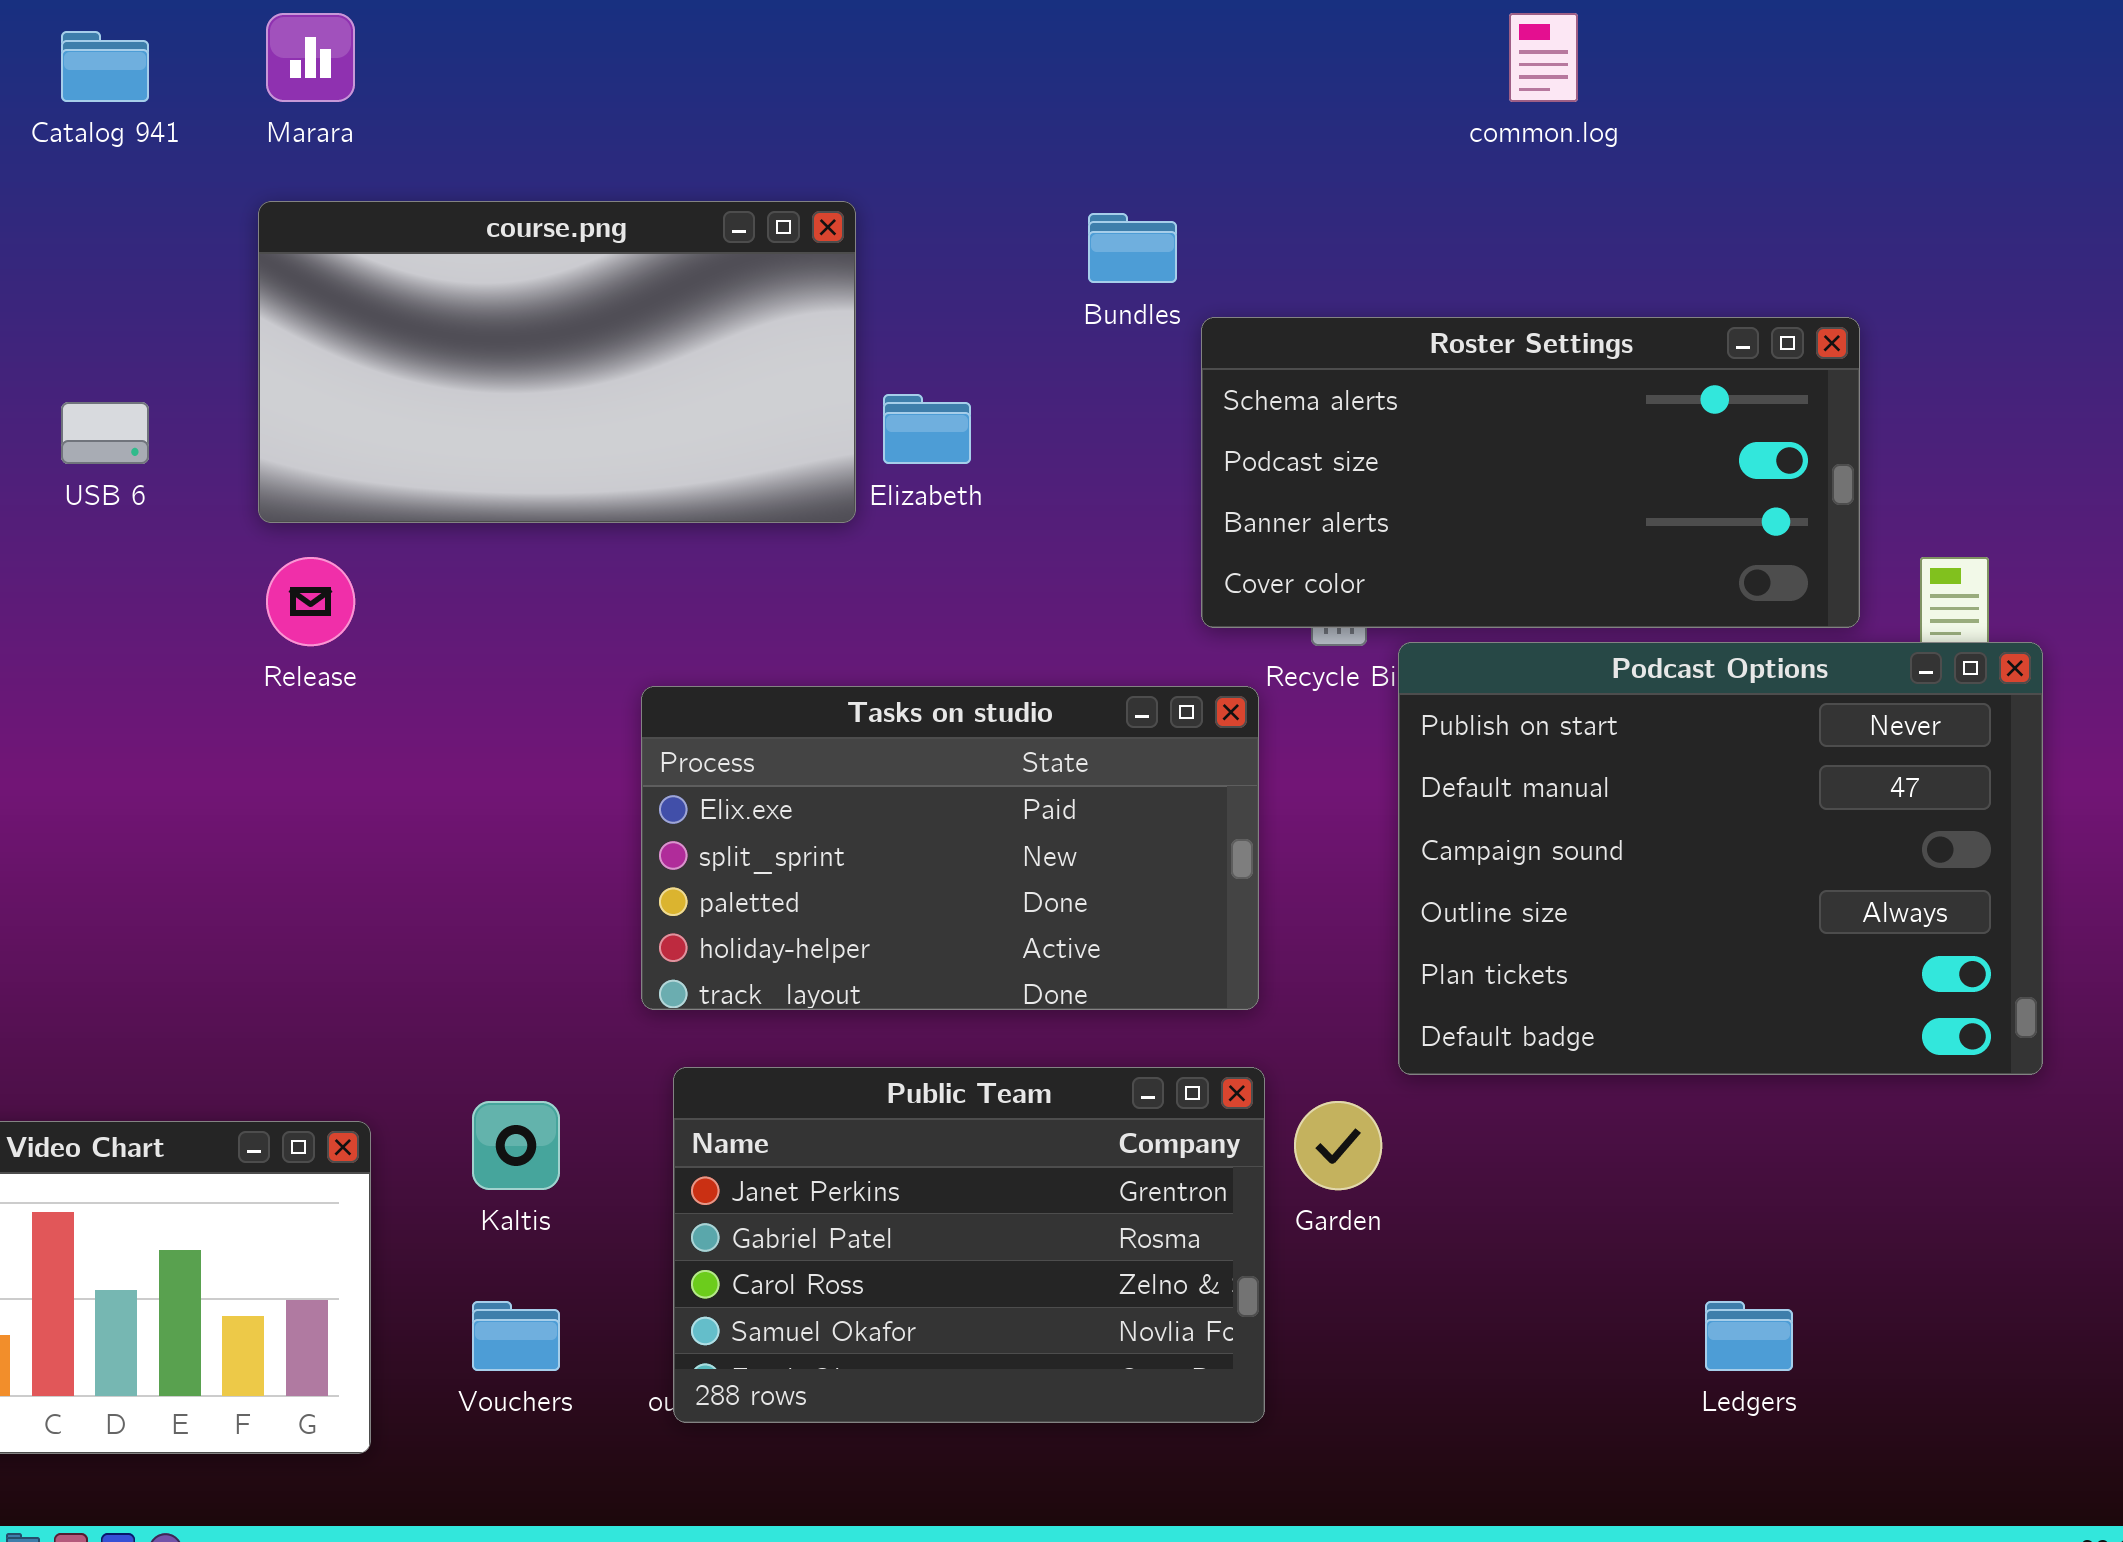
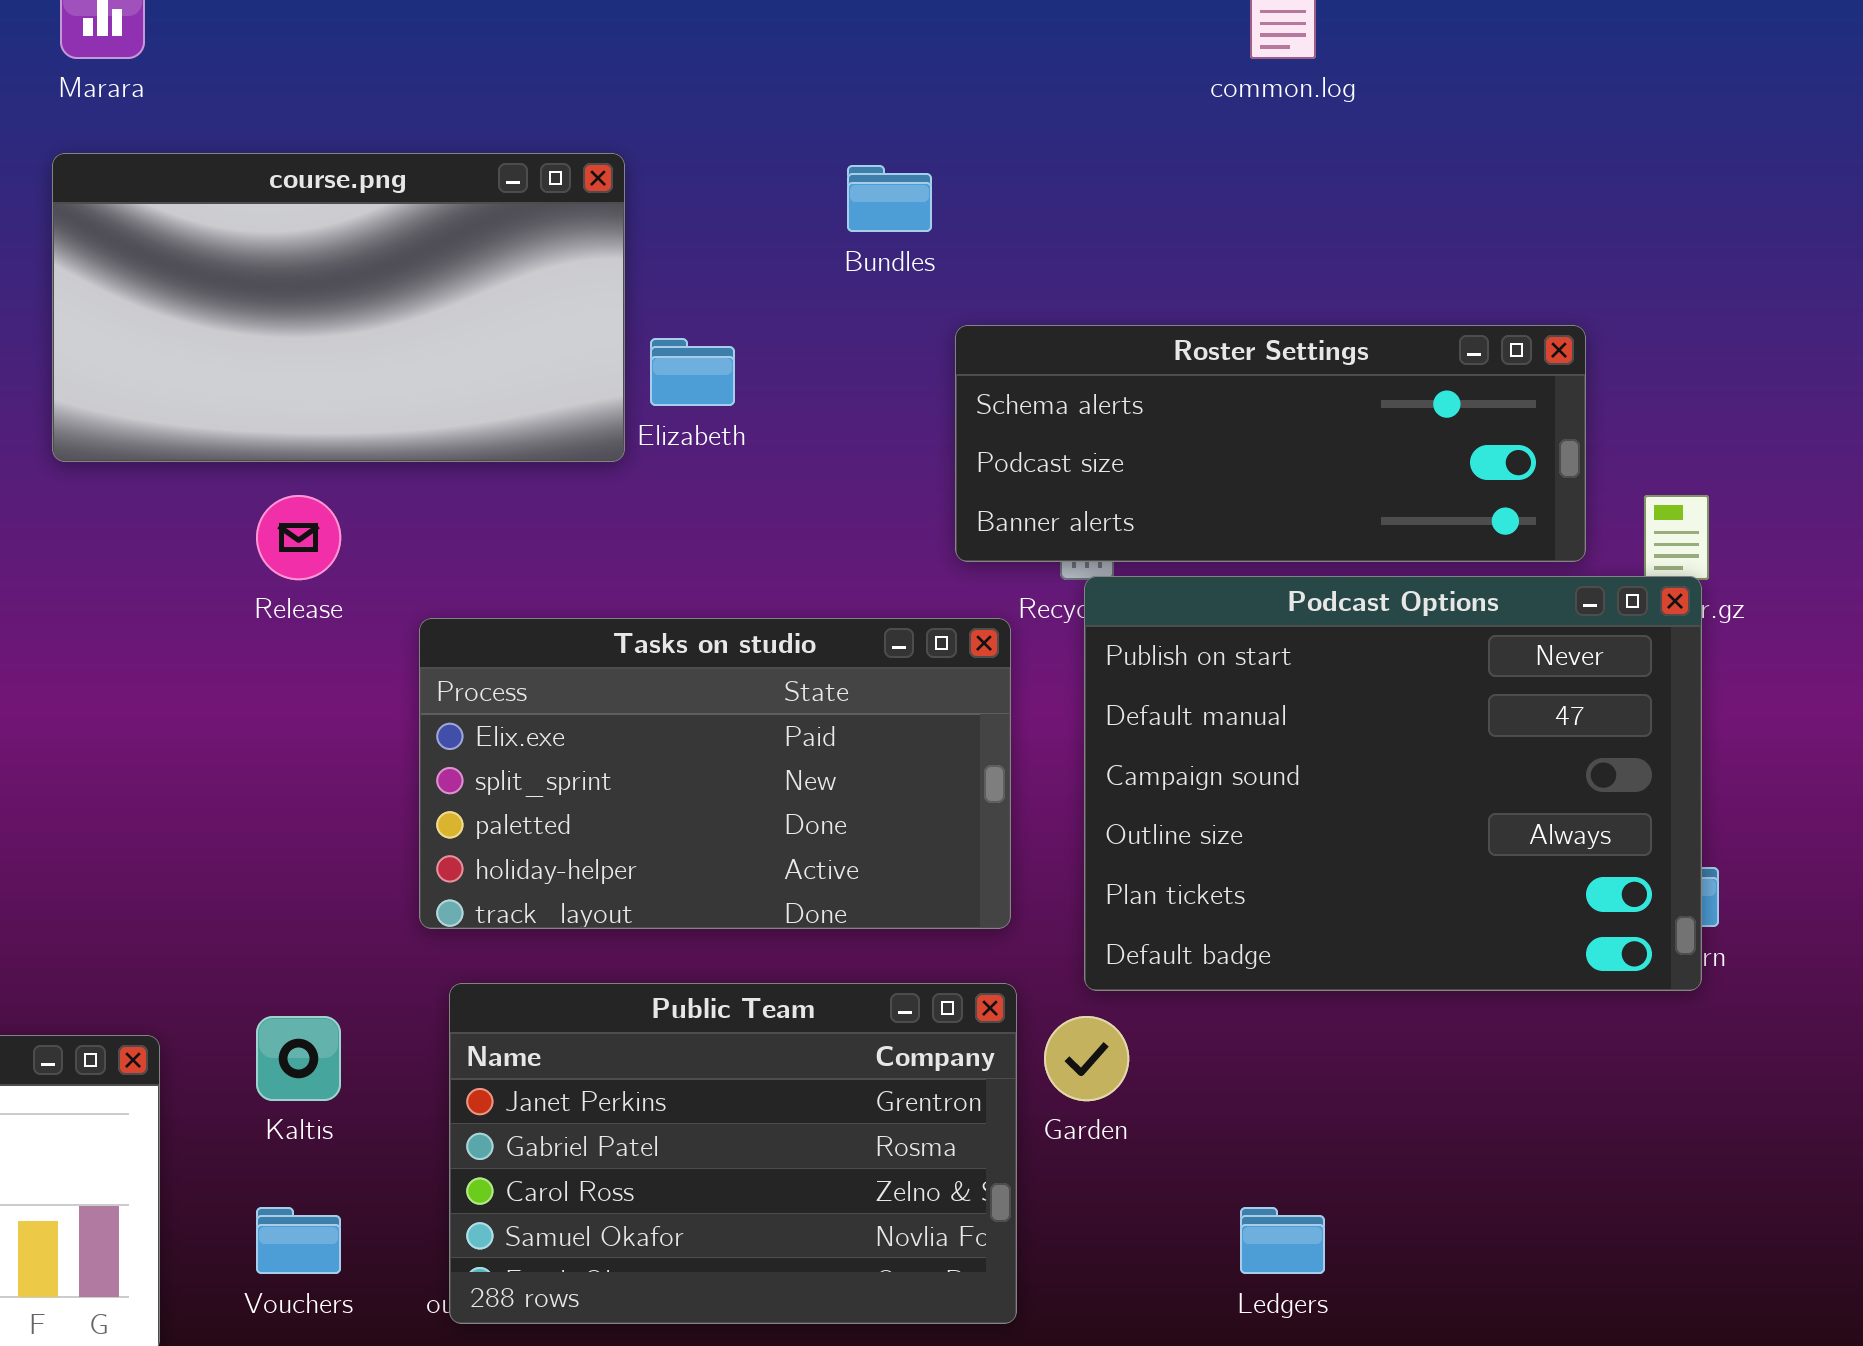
Roster Settings: [1201,317,1860,628] -> [955,325,1586,562], resized
Release: [266,557,355,646] -> [256,495,341,580], moved
Podcast Options: [1398,642,2043,1075] -> [1084,576,1702,991], moved
Ledgers: [1705,1301,1793,1371] -> [1240,1207,1325,1274], moved

